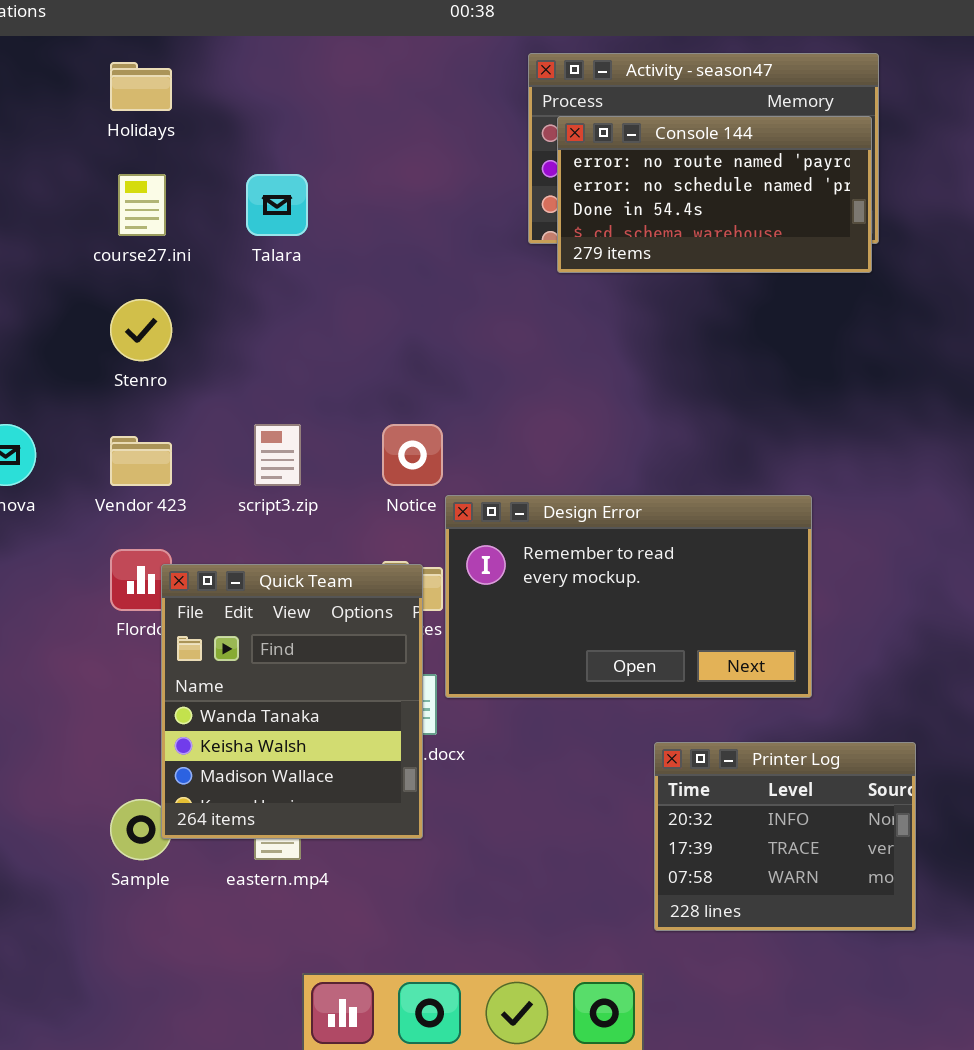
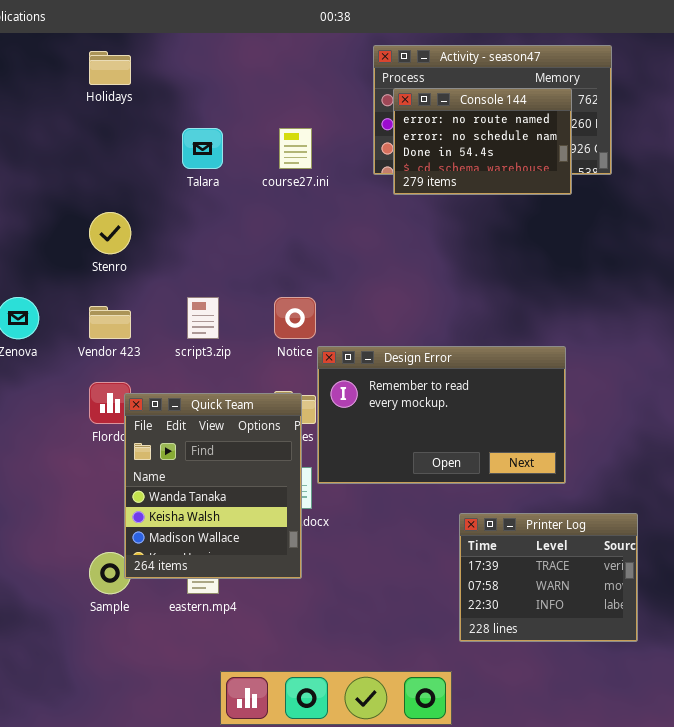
Console 144: [557,116,872,273] -> [393,88,572,195], resized
course27.ini: [118,174,166,236] -> [279,128,312,169], moved
Printer Log: [654,742,916,931] -> [459,513,638,642], scrolled down 1 row

